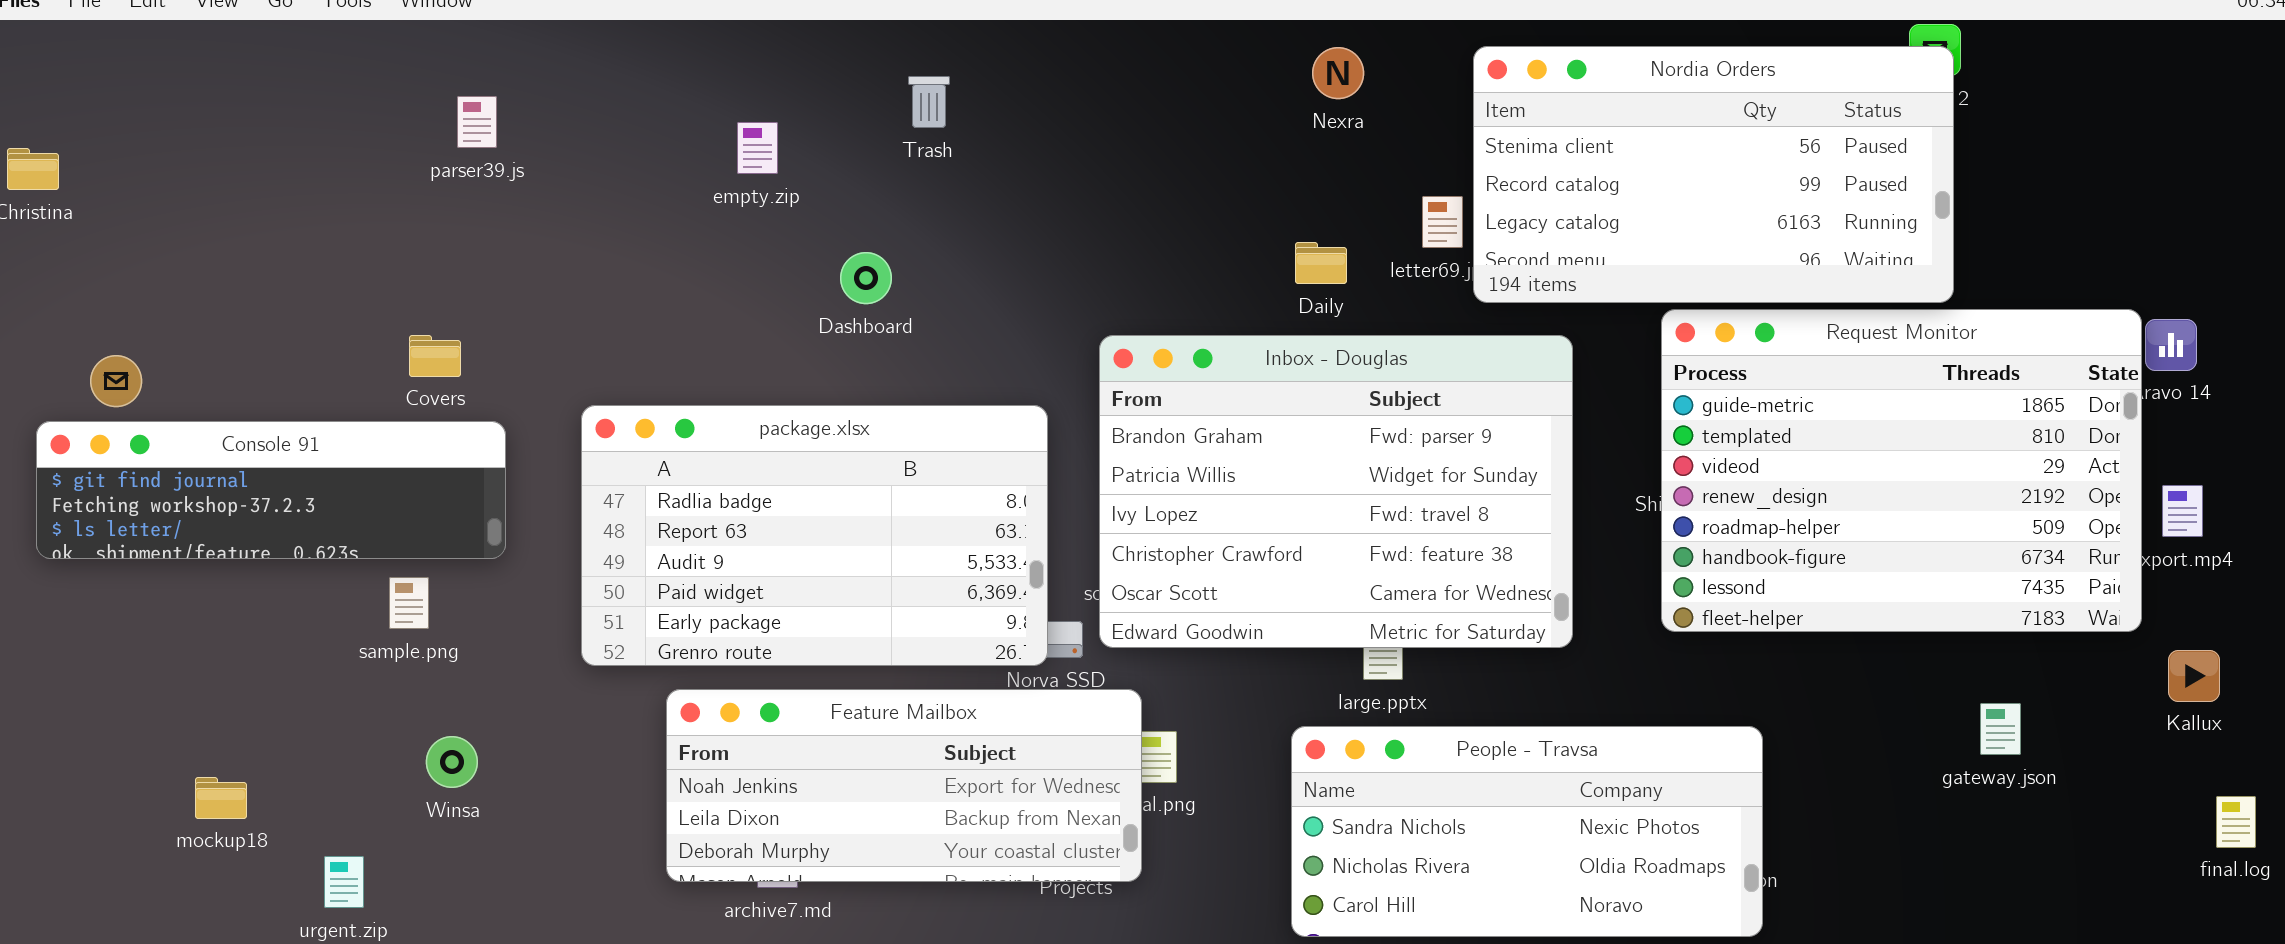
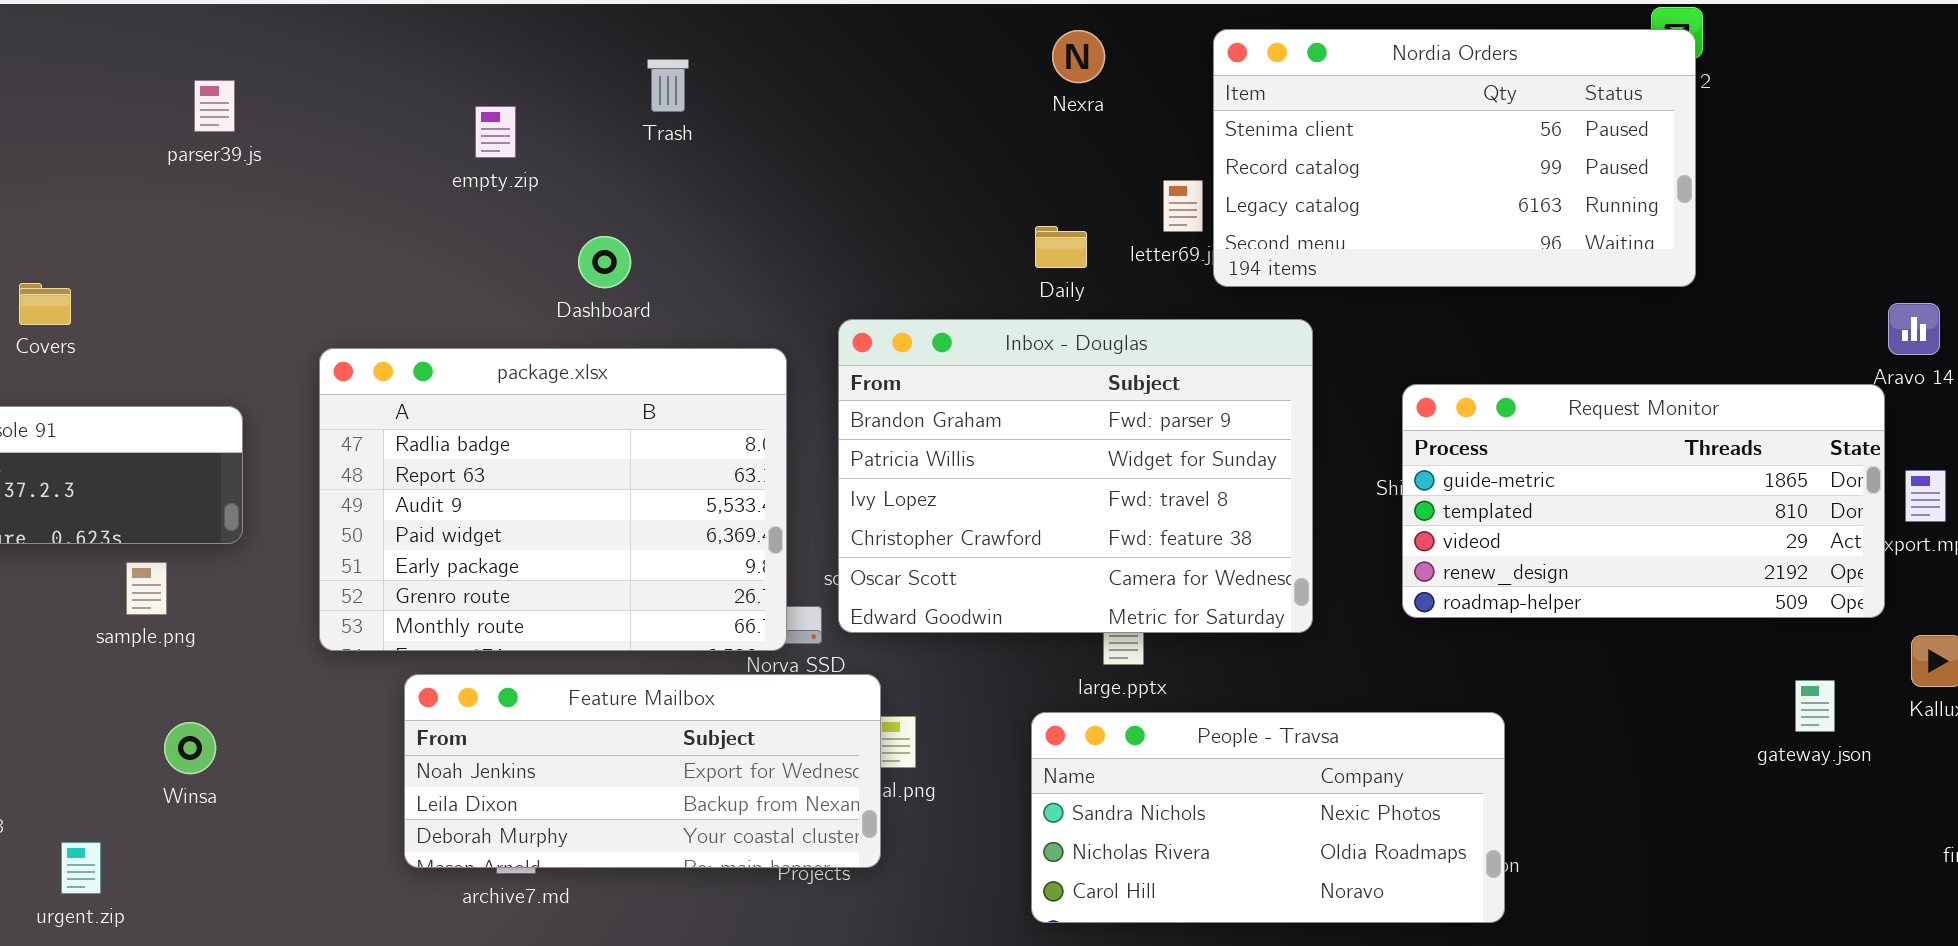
Request Monitor: [1661,309,2142,632] -> [1402,384,1885,618], resized
Covers: [409,335,461,377] -> [19,283,71,325], moved
package.xlsx: [581,405,1048,666] -> [319,348,787,651], resized
gateway.json: [1980,703,2021,755] -> [1795,680,1835,732], moved

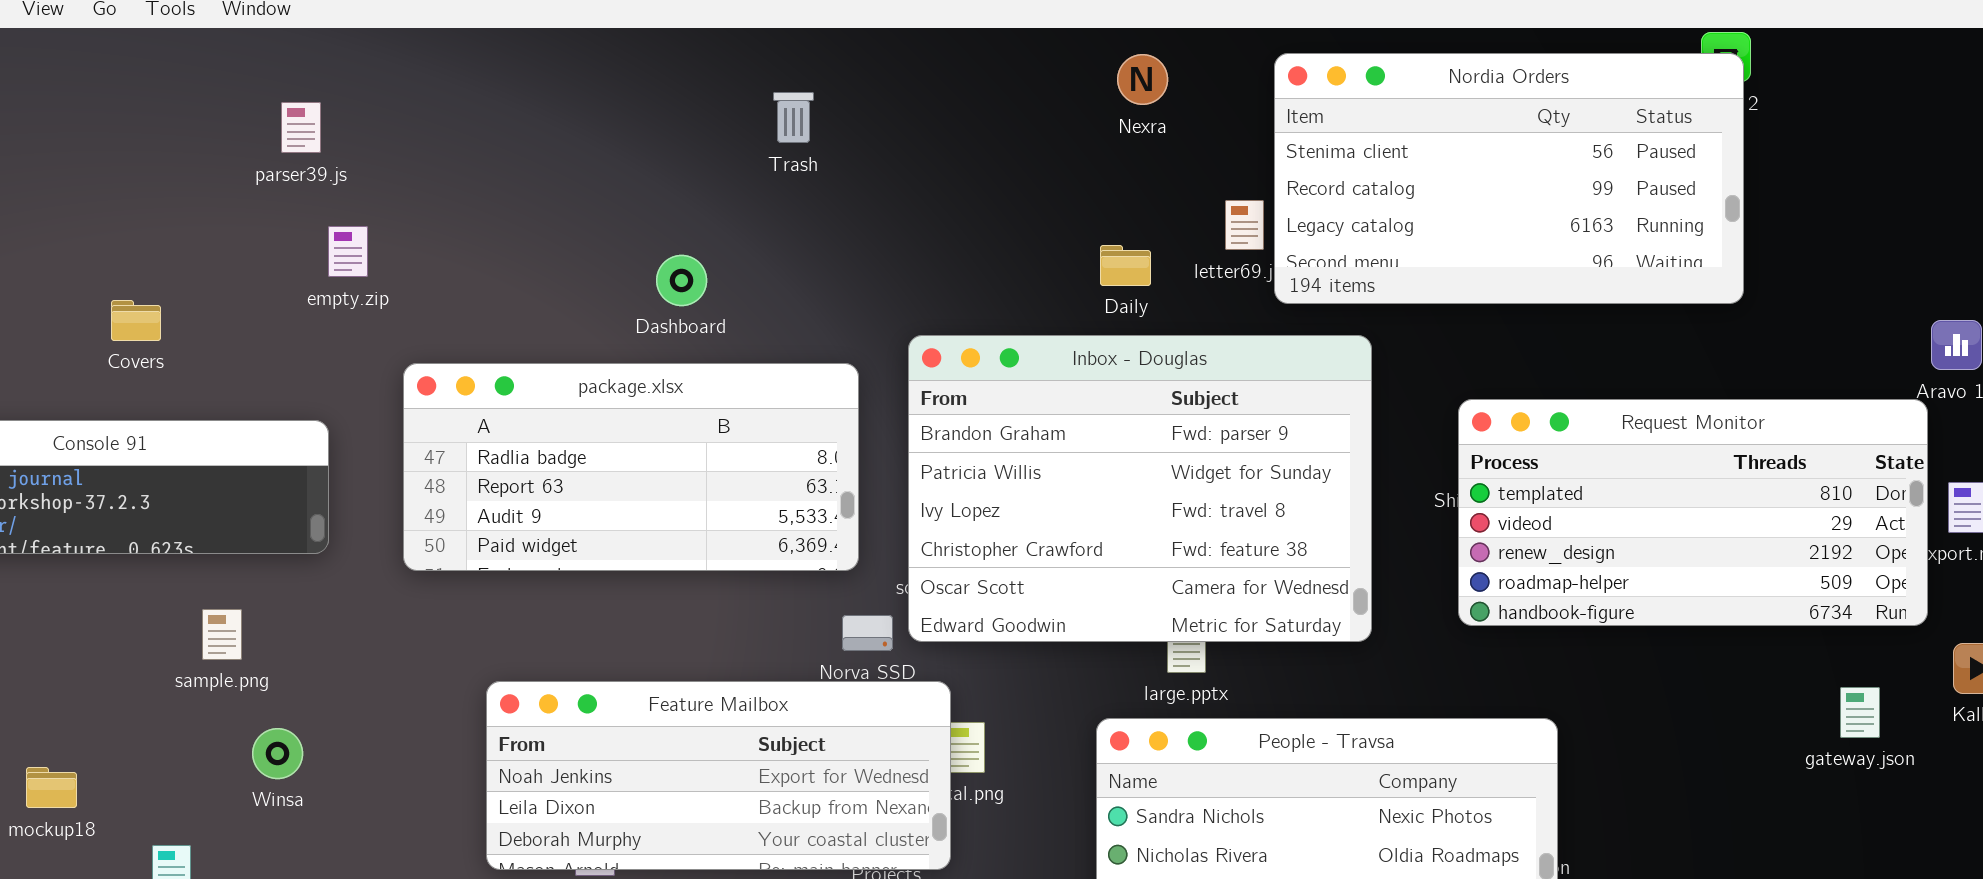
Trash: [647,59,689,112] -> [773,92,814,143], moved
empty.zip: [475,106,516,158] -> [328,226,368,277], moved
package.xlsx: [319,348,787,651] -> [403,363,859,571], resized
Request Monitor: [1402,384,1885,618] -> [1458,399,1928,626], scrolled down 1 row
sample.png: [126,562,167,615] -> [202,609,242,660], moved

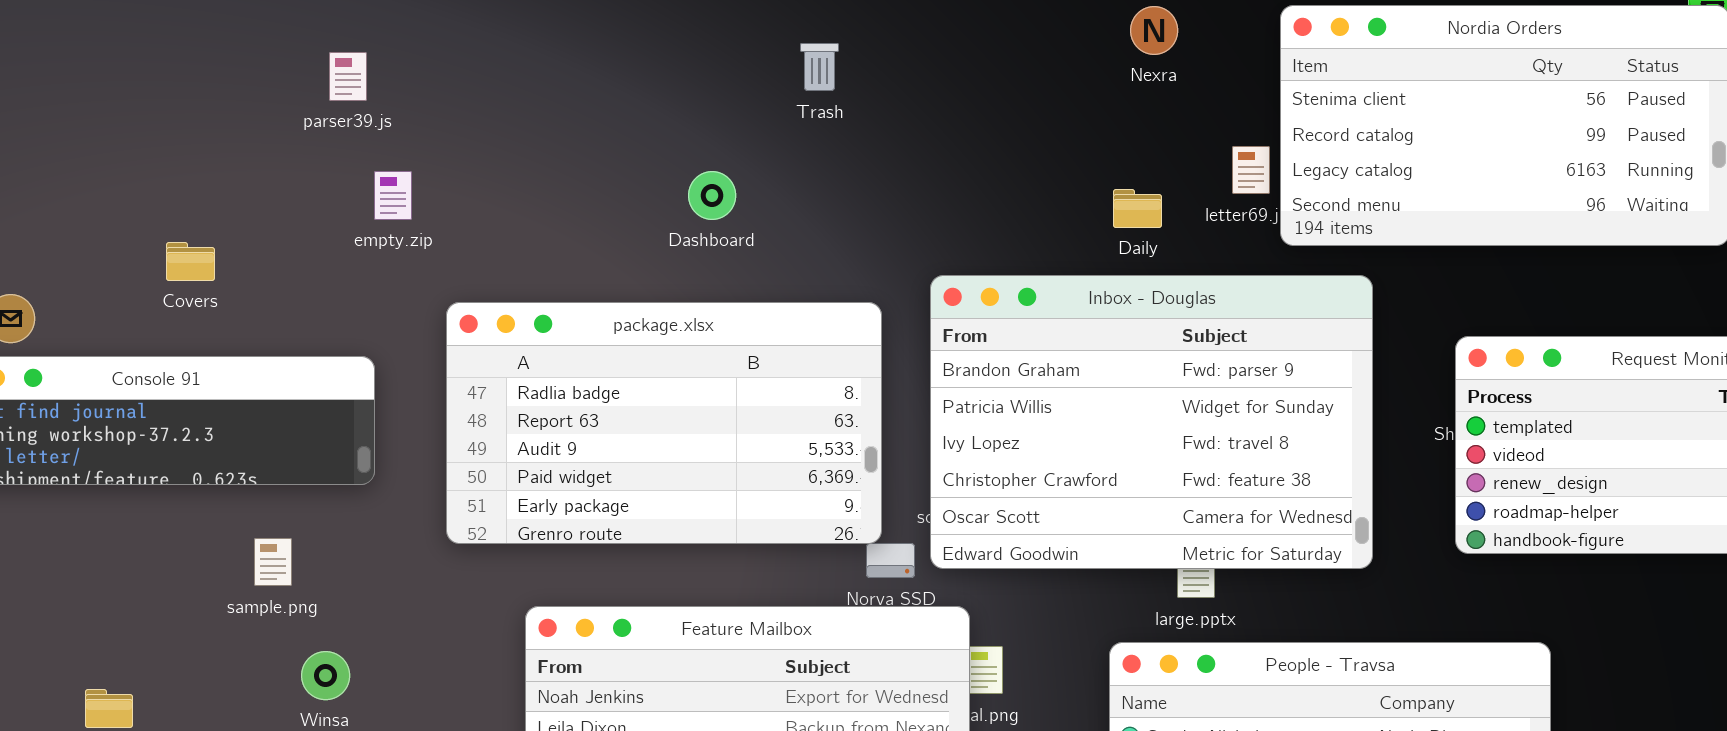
Dashboard: [656,255,707,306] -> [688,171,736,220], moved
package.xlsx: [403,363,859,571] -> [446,302,882,544], resized

